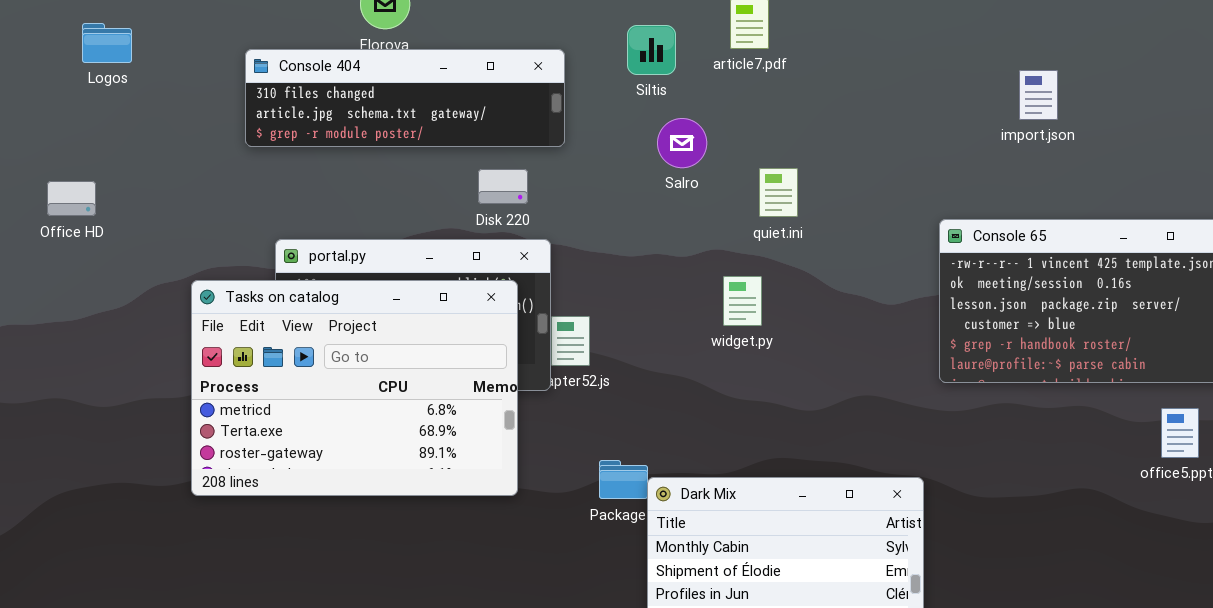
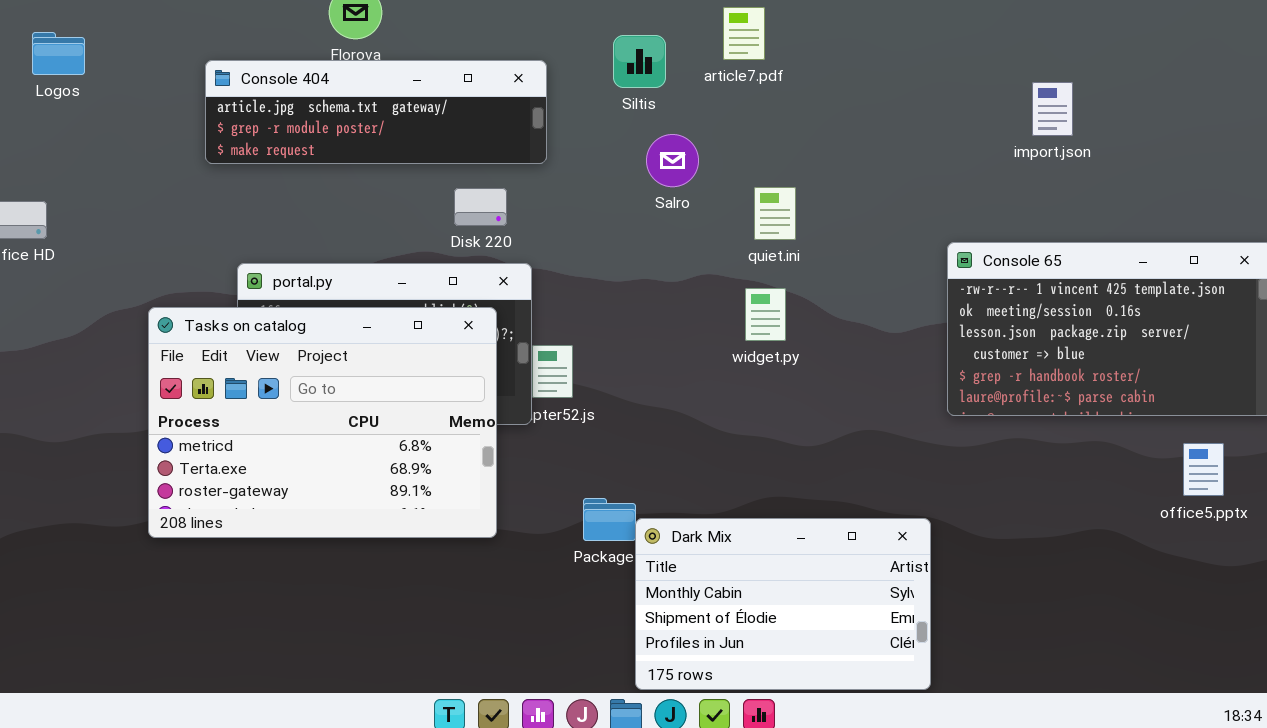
Console 404: [245,49,565,147] -> [205,60,547,164], scrolled down 1 row
widget.py: [723,276,762,326] -> [745,288,786,341], moved

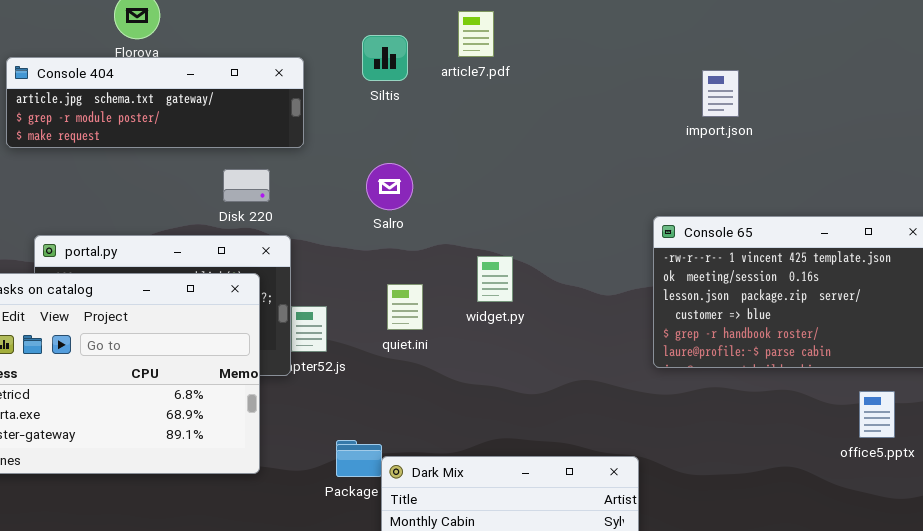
import.json: [1032,82,1073,136] -> [702,70,739,117], moved
Salro: [646,134,699,187] -> [366,163,413,210], moved
quiet.ini: [754,187,796,240] -> [387,284,423,330], moved

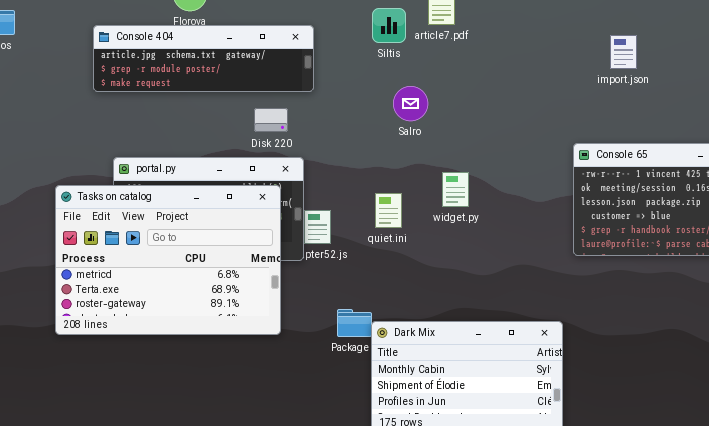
Siltis: [362,35,408,81] -> [372,8,406,43], moved
Salro: [366,163,413,210] -> [393,86,428,121], moved

